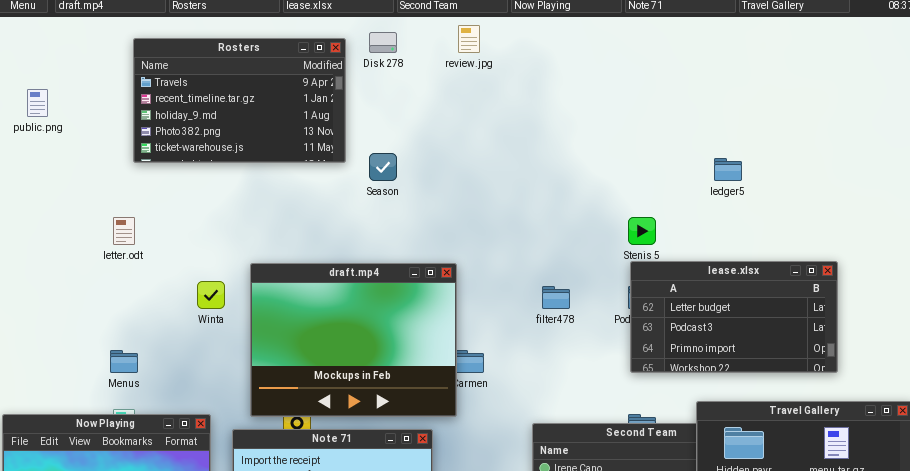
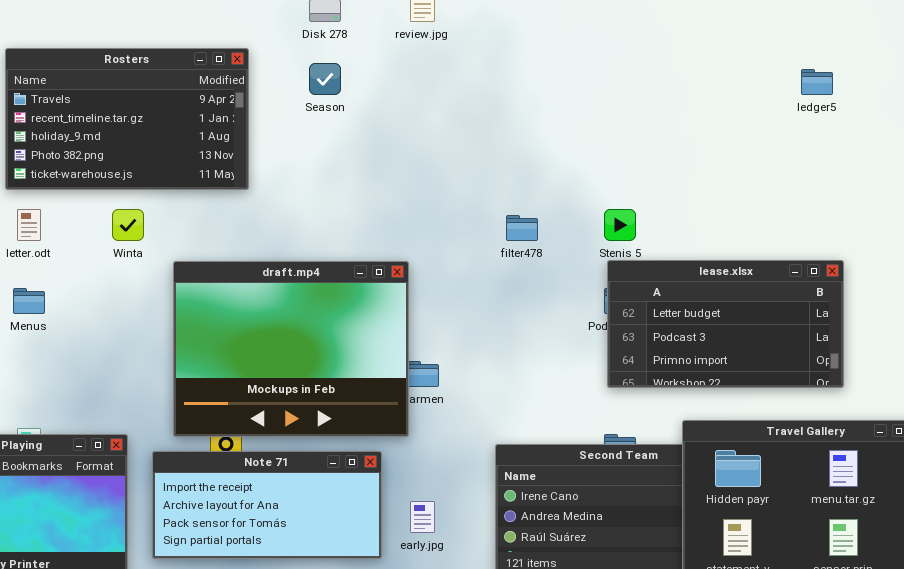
Rosters: [133,38,346,163] -> [5,48,249,190], moved
Season: [369,153,397,181] -> [309,63,341,95], moved
ledger5: [714,158,742,181] -> [801,69,833,95], moved
Winta: [197,281,225,309] -> [112,209,144,241], moved
filter478: [542,286,570,309] -> [506,215,538,241], moved
Menus: [110,350,138,373] -> [13,288,45,314], moved

